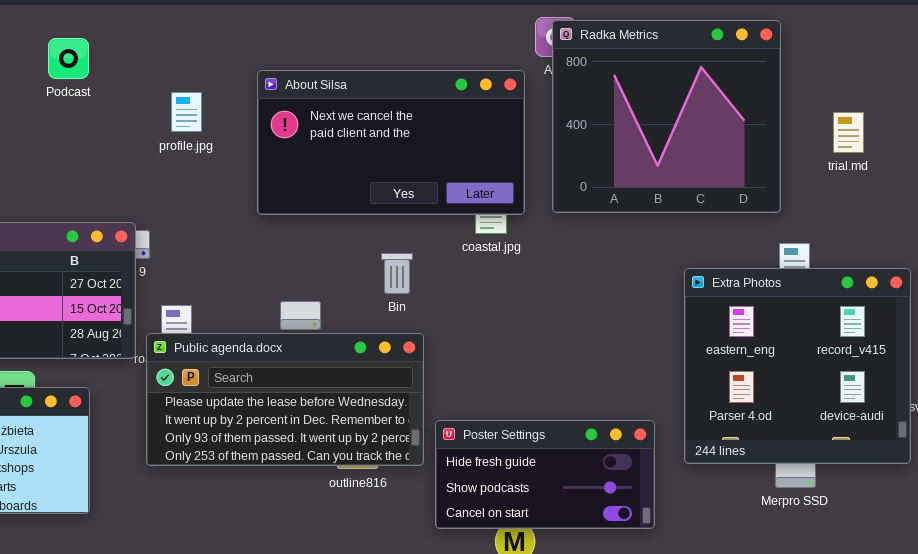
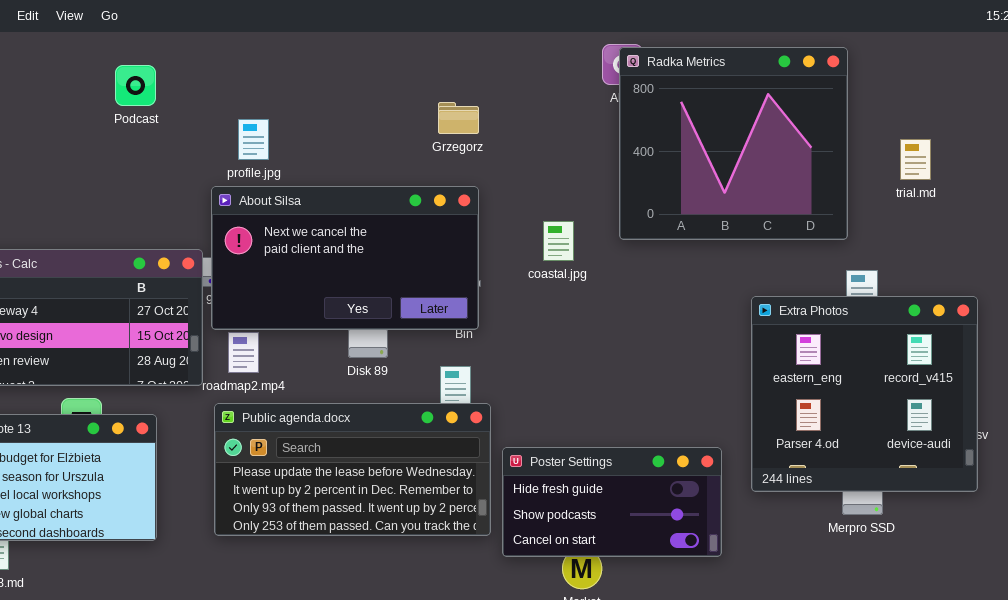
About Silsa: [257,70,525,215] -> [211,186,479,330], moved
Public agenda.docx: [146,333,424,466] -> [214,403,491,536], moved

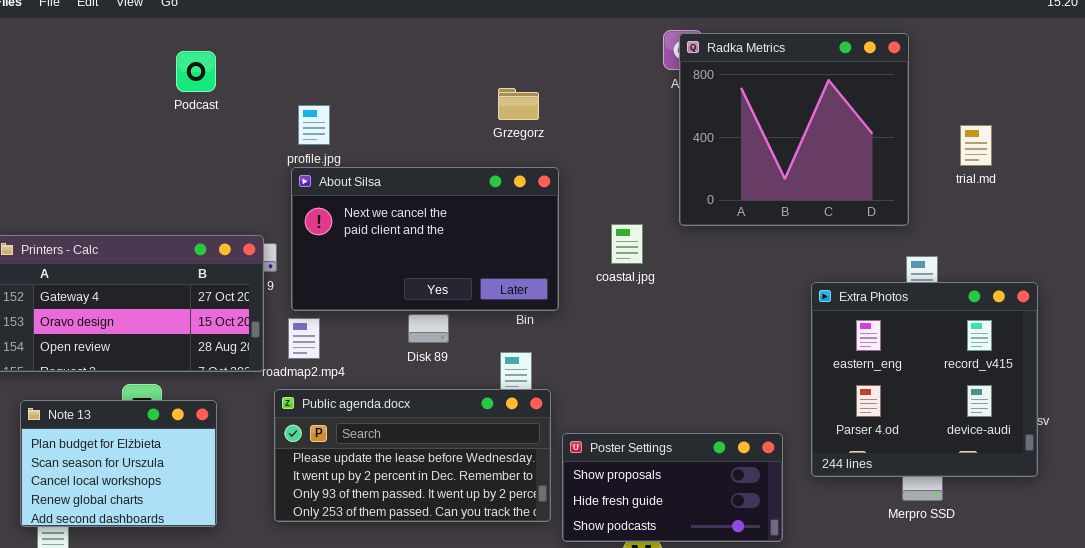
About Silsa: [211,186,479,330] -> [291,167,559,311], moved
coastal.jpg: [543,221,574,261] -> [611,224,643,264], moved
Poster Settings: [502,447,722,557] -> [562,433,783,542], scrolled up 1 row

